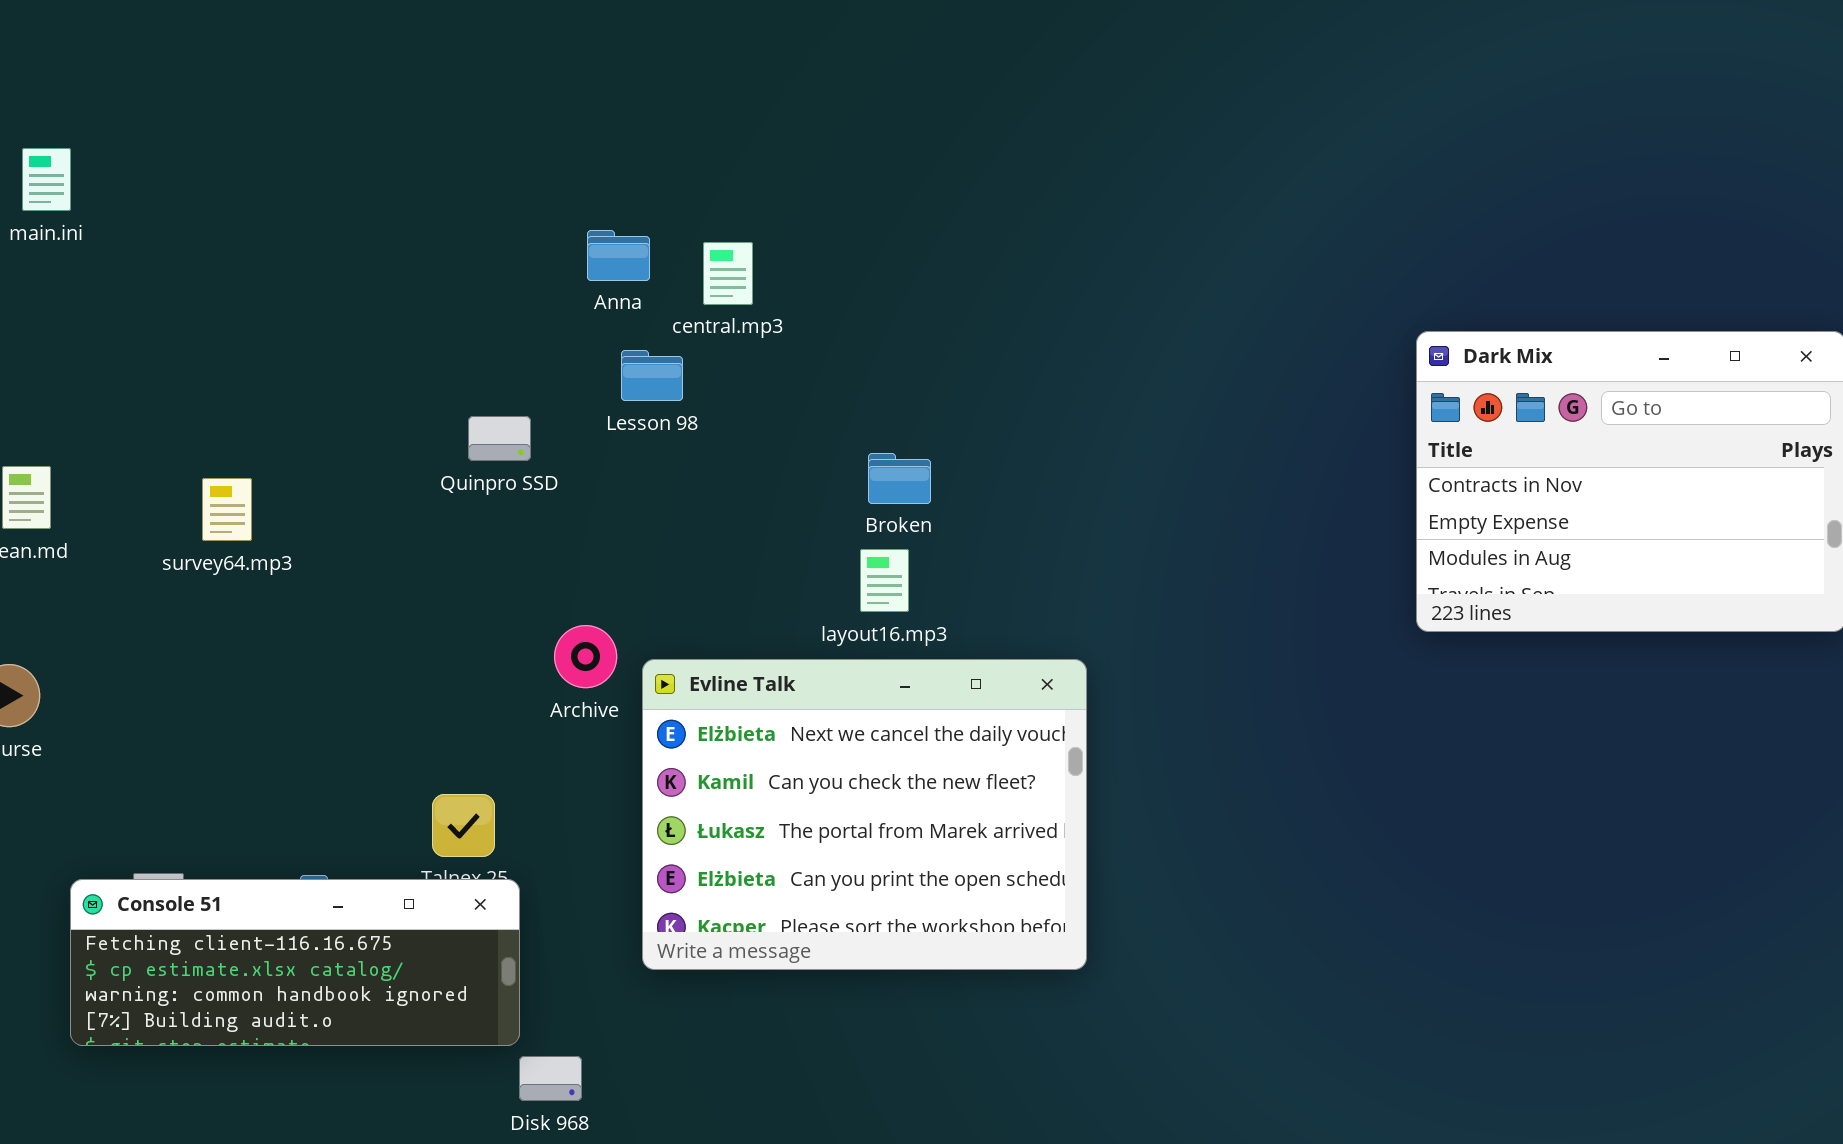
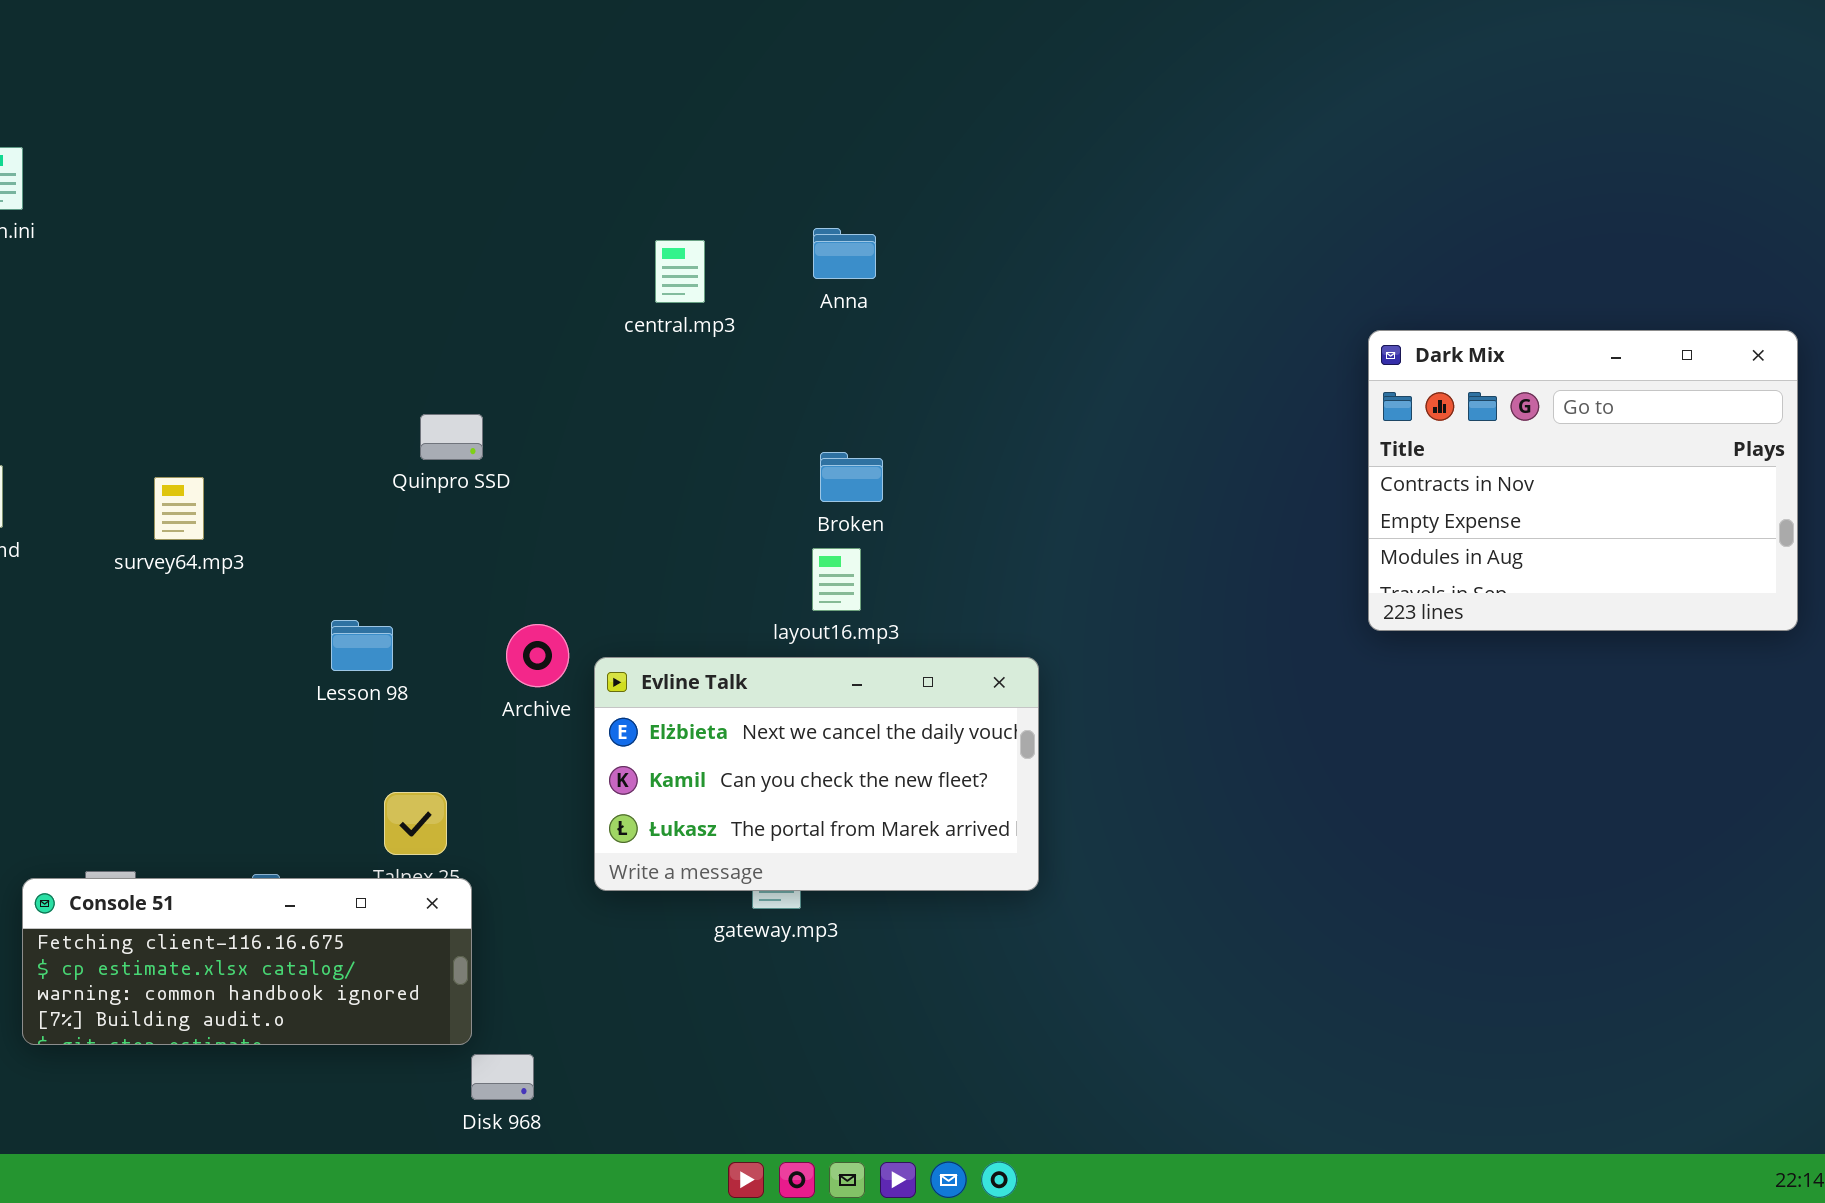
Anna: [587,230,650,281] -> [813,228,876,279], moved
Lesson 98: [621,350,683,401] -> [331,620,393,671], moved
Evline Talk: [642,659,1087,970] -> [594,657,1039,891], resized

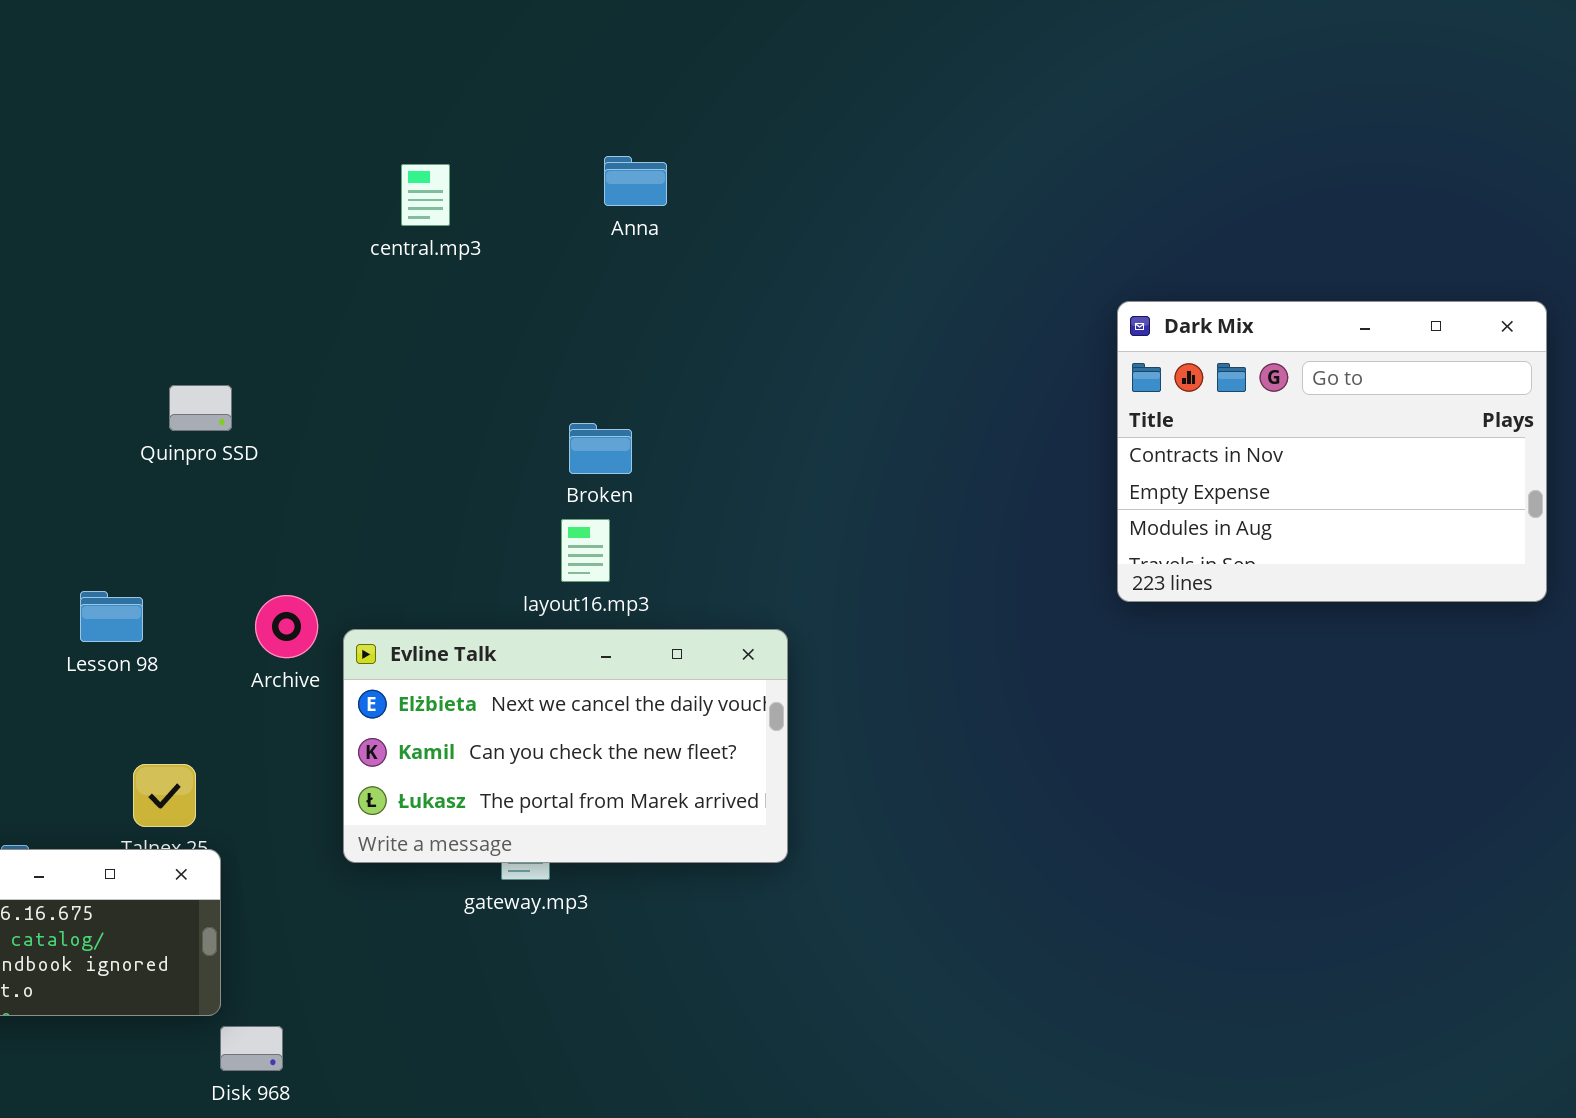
Anna: [813,228,876,279] -> [604,156,667,206], moved
central.mp3: [655,240,705,303] -> [401,164,450,226], moved

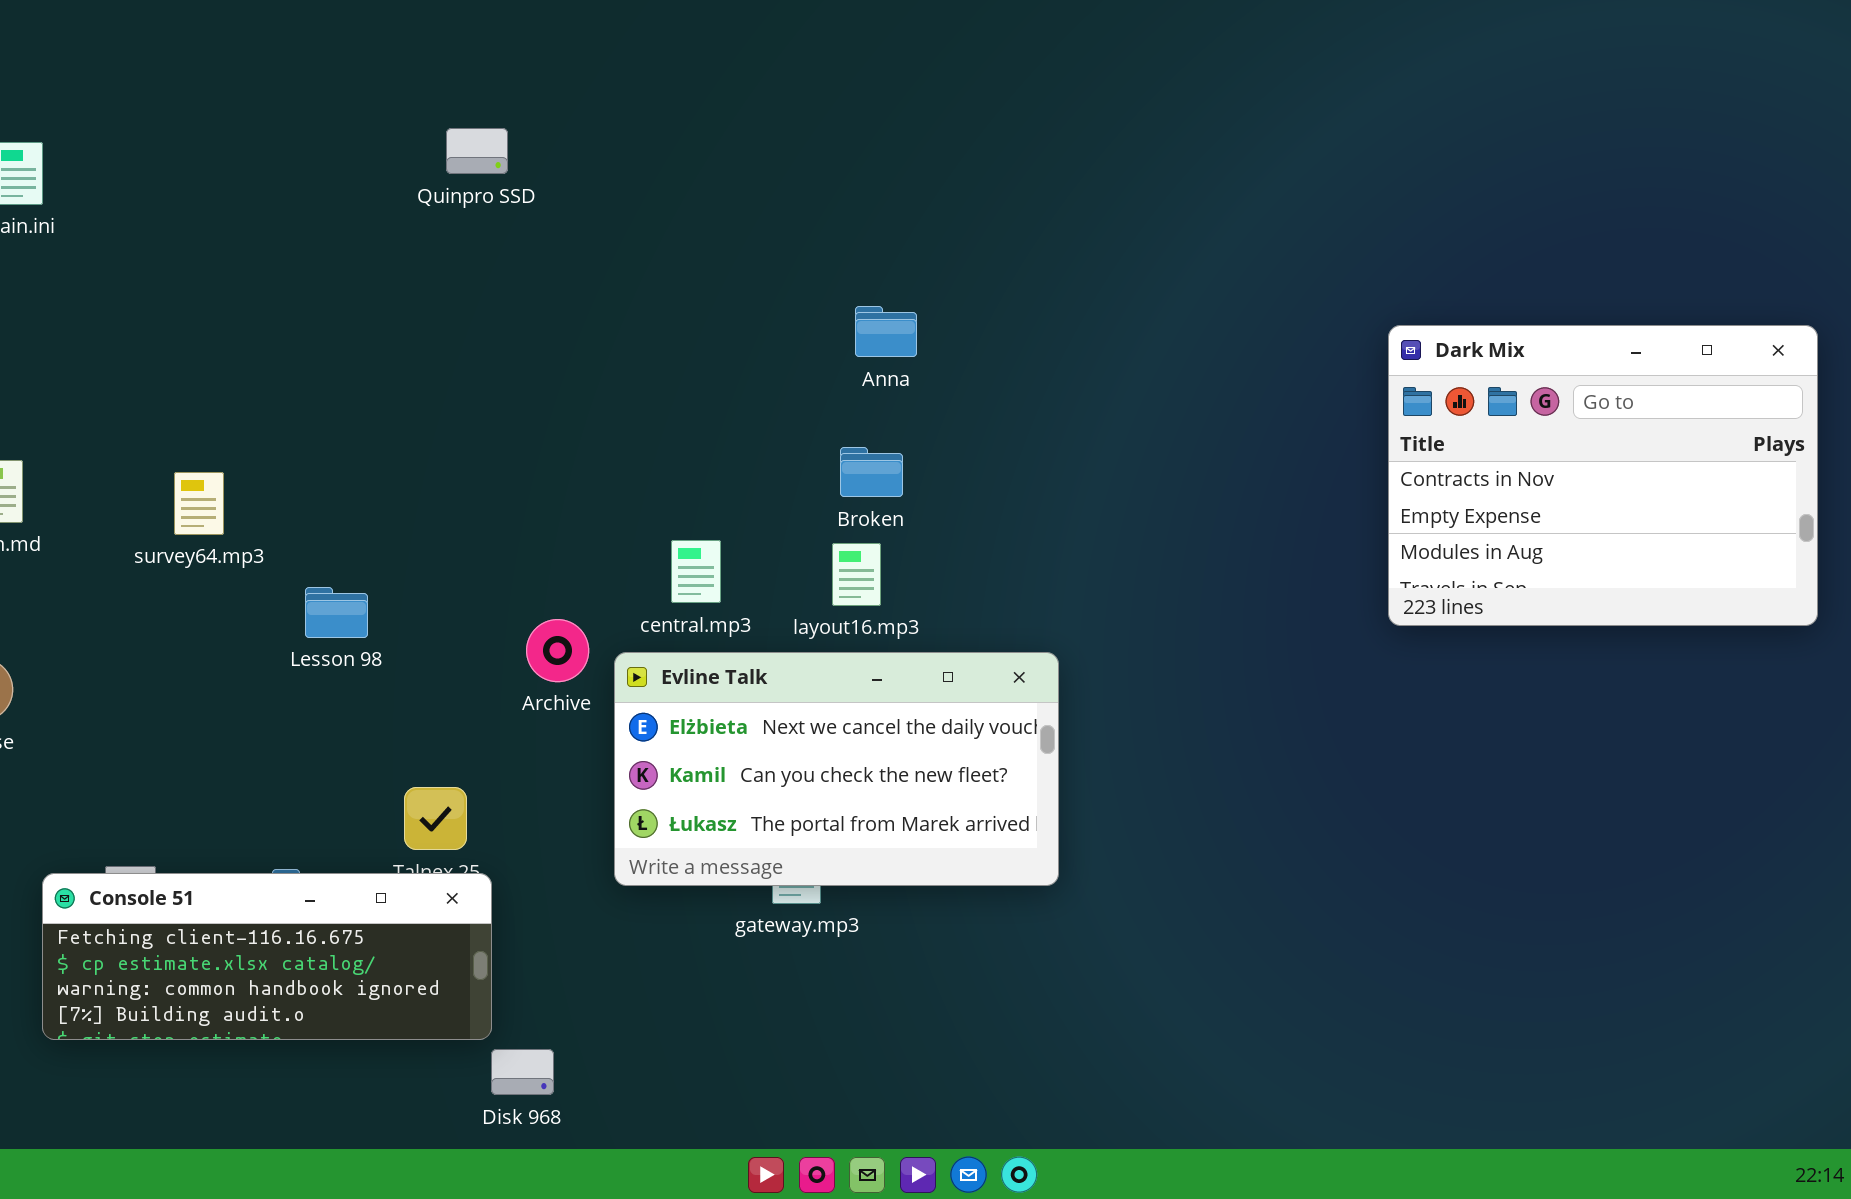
Anna: [604,156,667,206] -> [855,306,917,357], moved
central.mp3: [401,164,450,226] -> [671,540,721,603], moved
Quinpro SSD: [169,385,232,431] -> [446,128,508,174], moved
Lesson 98: [80,591,143,642] -> [305,587,368,638], moved

